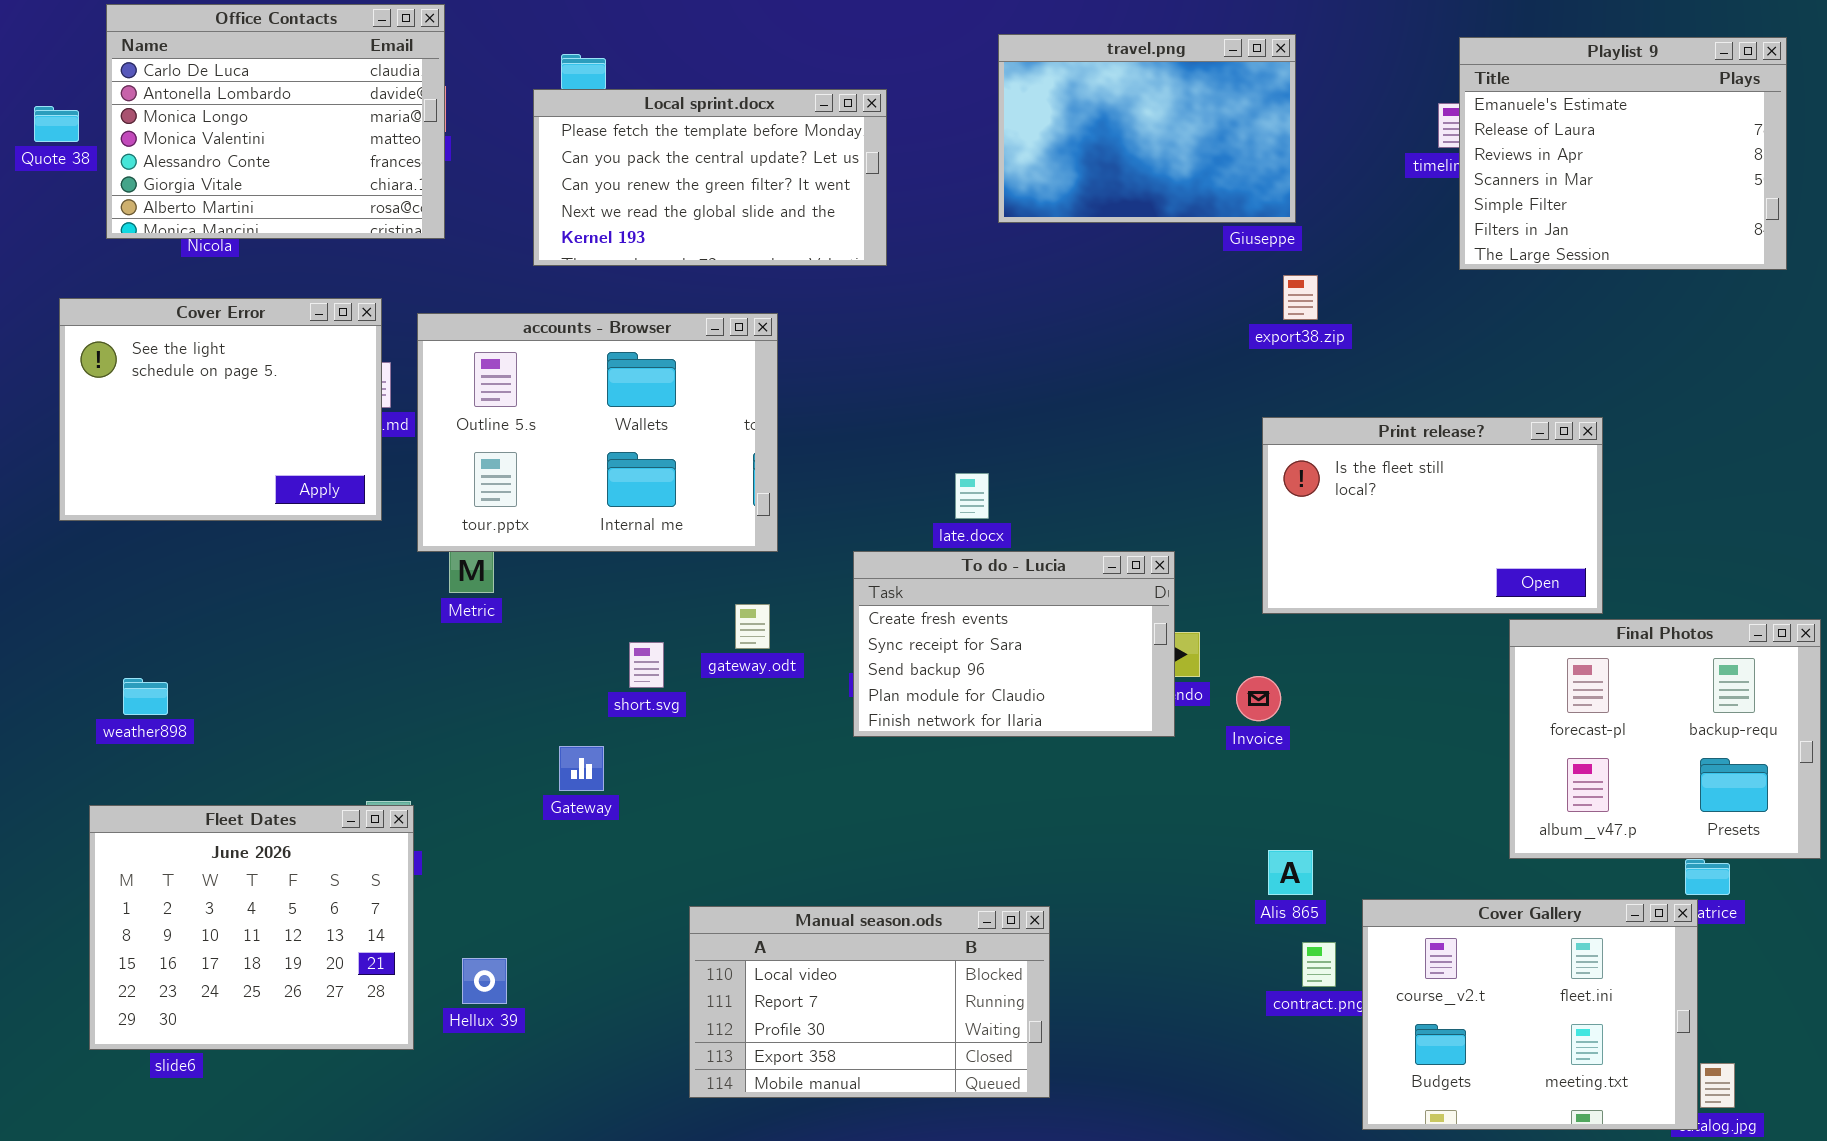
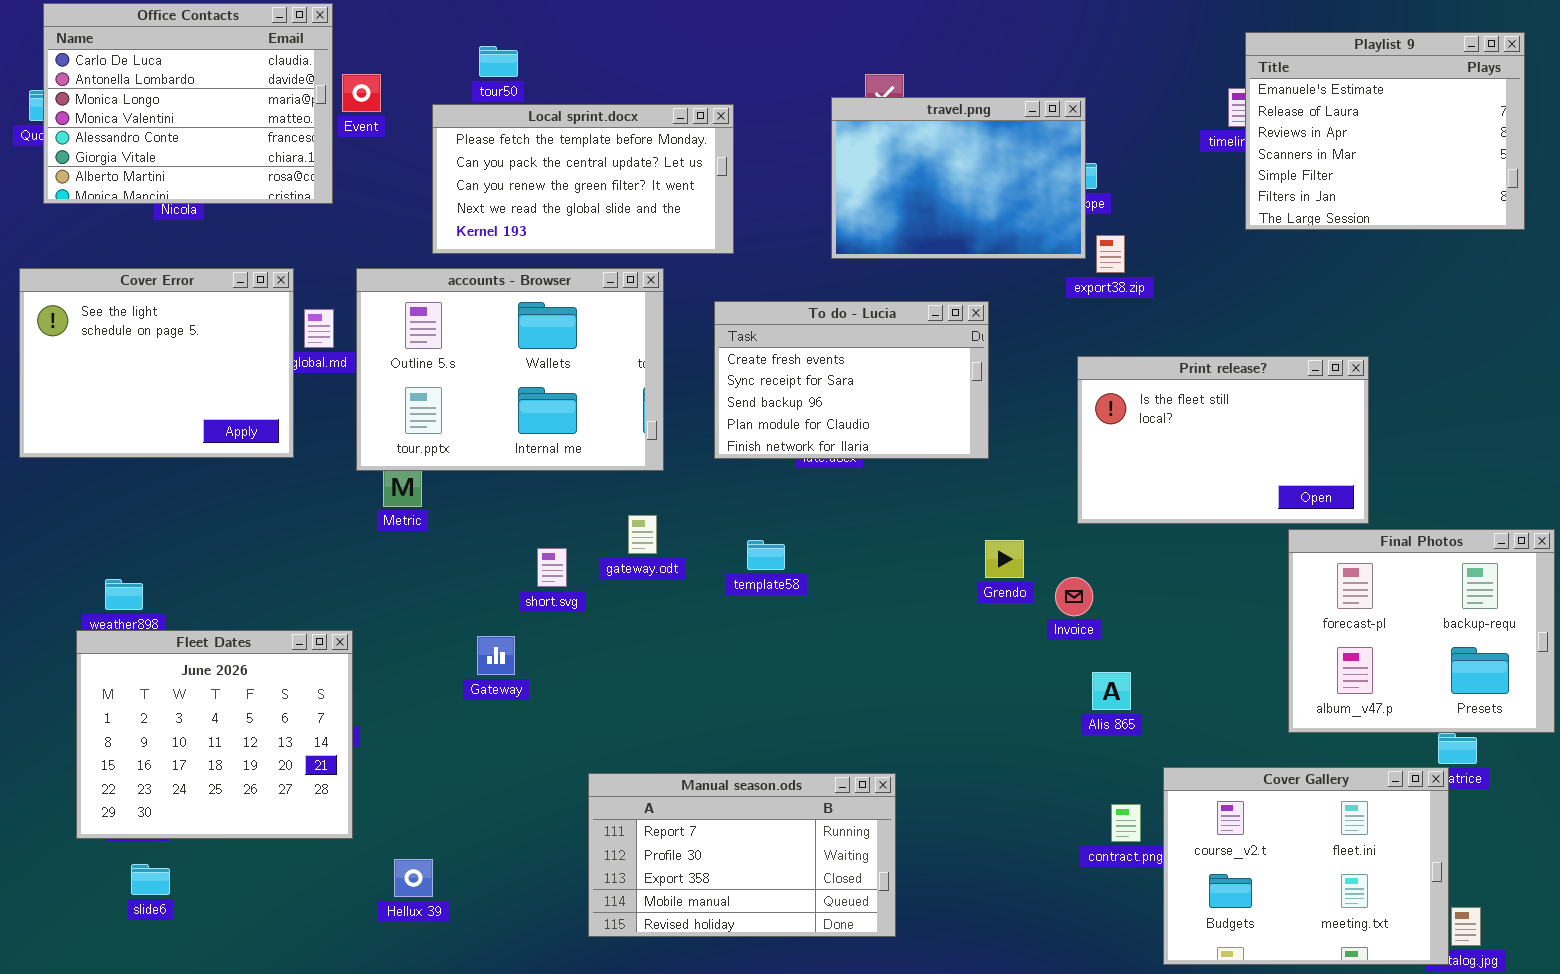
Office Contacts: [106,4,445,239] -> [43,3,333,204], moved
travel.png: [998,34,1296,223] -> [831,97,1086,259], moved
Local sprint.docx: [533,89,887,266] -> [432,104,734,254], moved
Cover Error: [59,298,382,521] -> [19,268,294,458], moved
To do - Lucia: [853,551,1175,737] -> [714,301,989,459], moved
Fleet Dates: [89,805,414,1050] -> [76,630,353,839], moved
Alis 865: [1268,850,1313,895] -> [1092,672,1131,710], moved
Manual season.ods: [689,906,1050,1098] -> [588,773,896,937], scrolled down 1 row
Hellux 39: [462,958,507,1004] -> [394,859,433,897], moved

